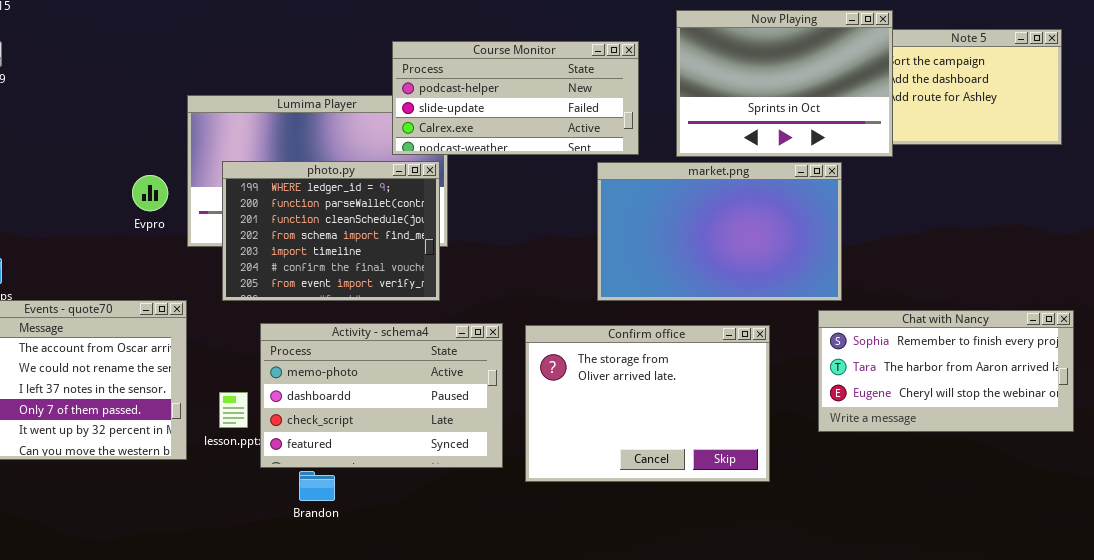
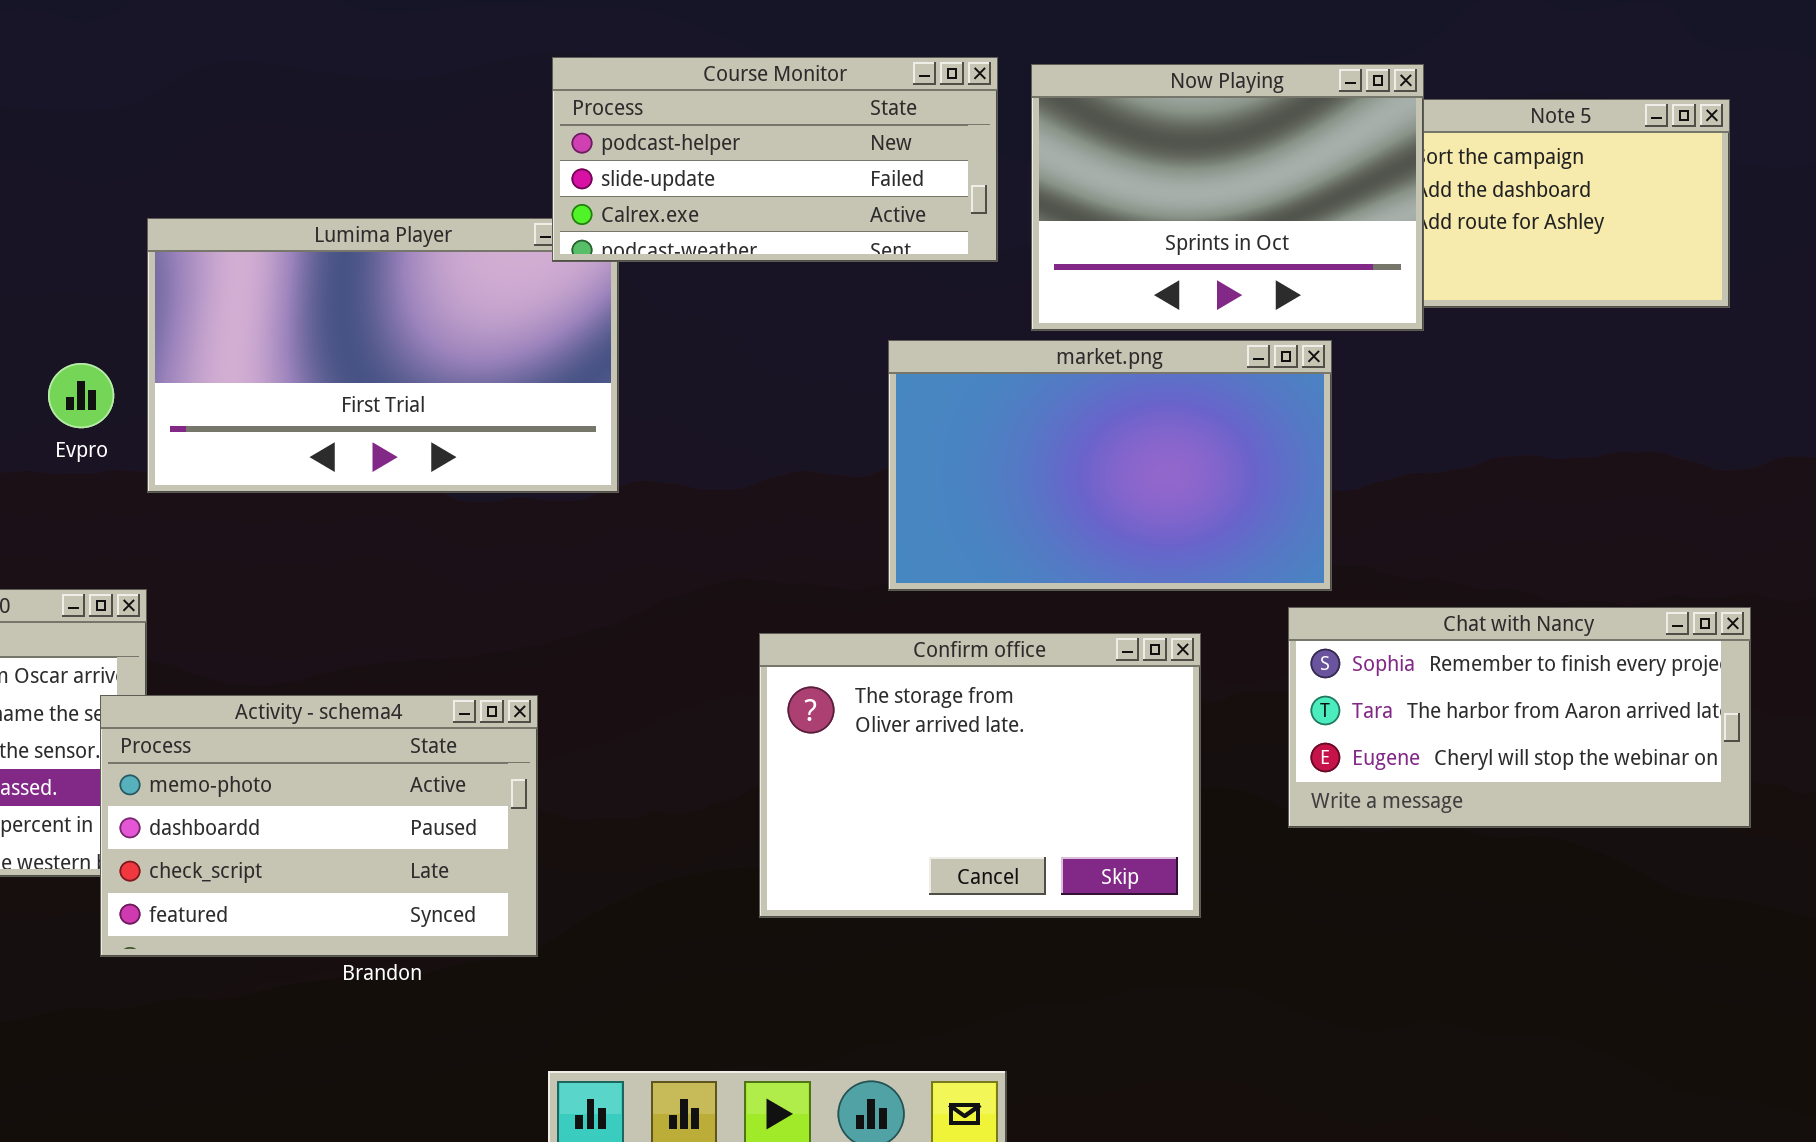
Course Monitor: [392,41,639,155] -> [552,57,998,262], moved
photo.py: [222,161,440,301] -> none, closed
Activity - schema4: [260,323,503,468] -> [100,695,538,957], moved

